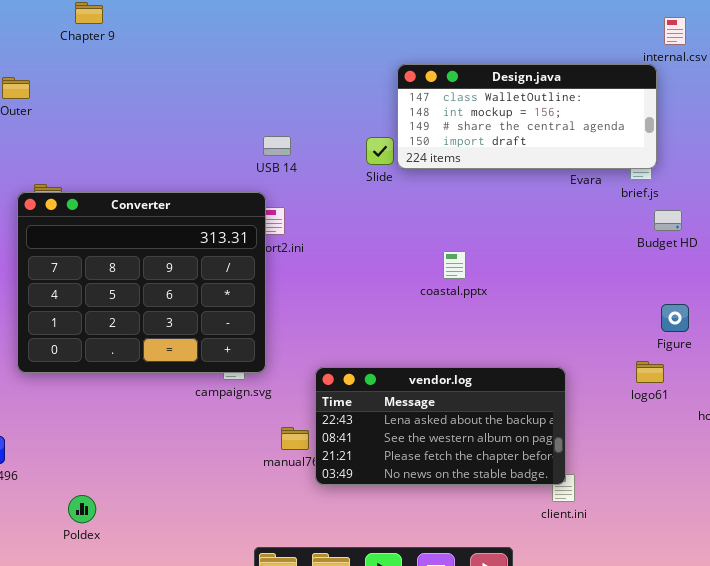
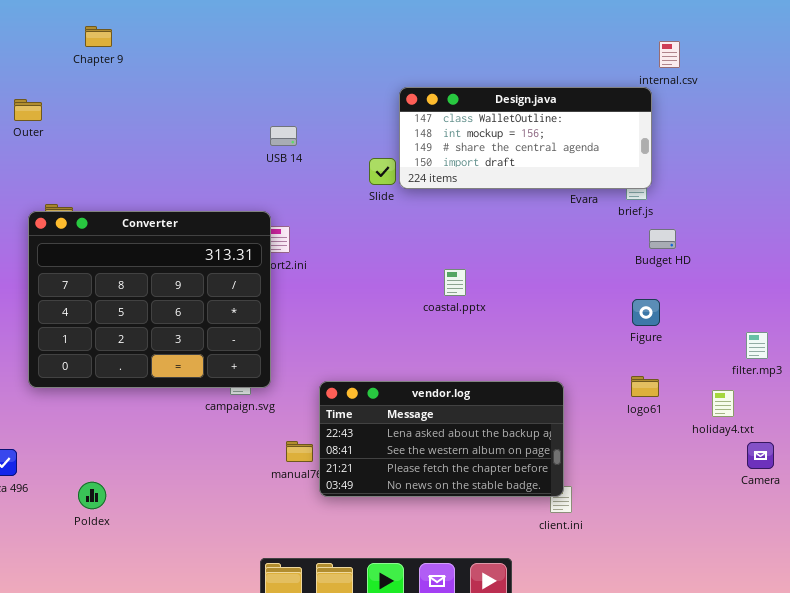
USB 14: [263,136,291,156] -> [270,126,297,146], moved
Figure: [661,304,689,332] -> [632,299,660,326], moved
Poldex: [68,495,96,523] -> [78,482,106,509], moved

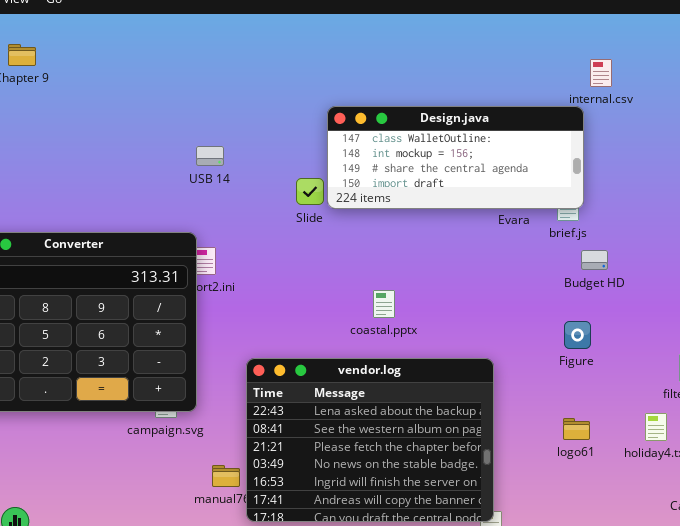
logo61: [631,376,659,397] -> [563,418,590,440], moved
vendor.log: [319,381,564,497] -> [246,358,494,522], resized

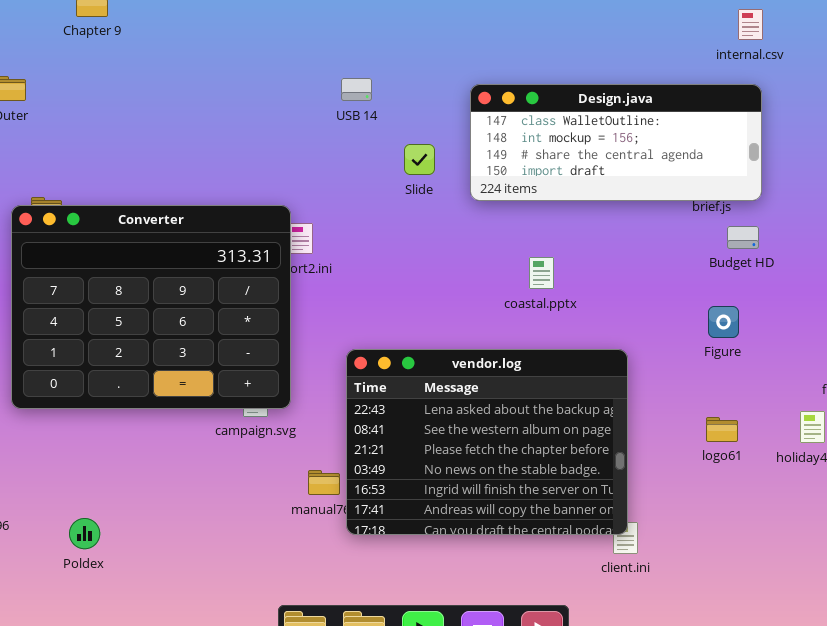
Design.java: [327,106,584,209] -> [470,84,762,201], moved
USB 14: [196,146,224,166] -> [341,78,372,101], moved
coastal.pptx: [373,290,395,318] -> [529,257,554,289], moved

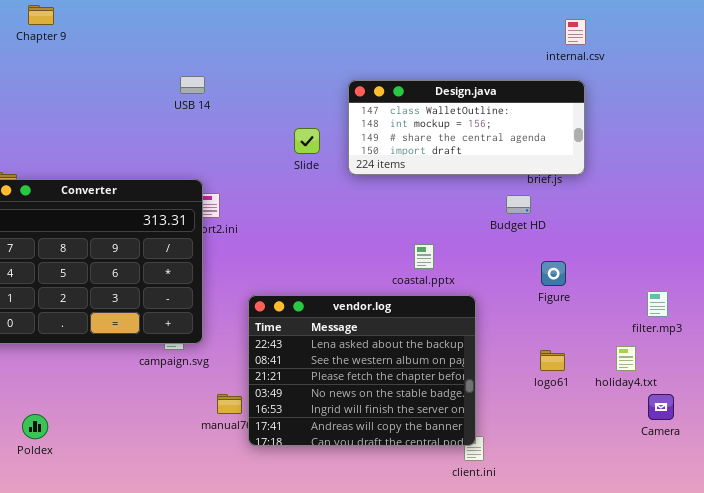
USB 14: [341,78,372,101] -> [180,76,205,94], moved
Budget HD: [727,226,759,249] -> [506,195,531,214], moved
coastal.pptx: [529,257,554,289] -> [414,244,434,269], moved
Poldex: [69,518,100,549] -> [22,414,48,439], moved

